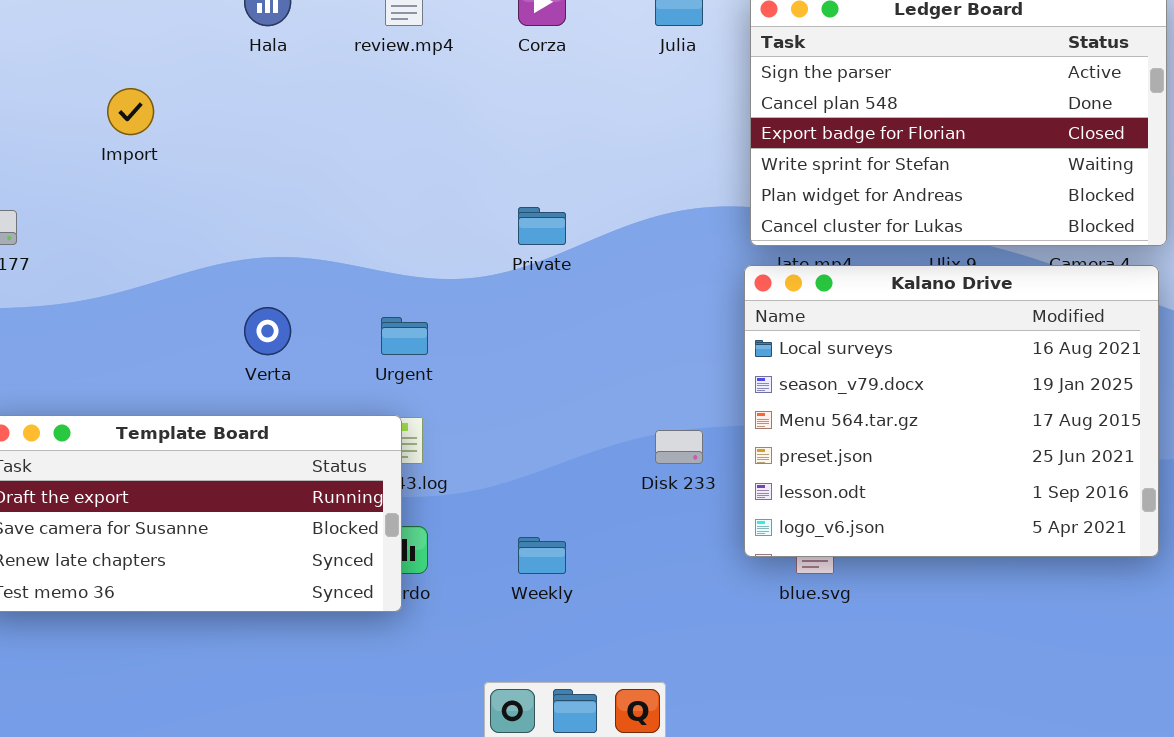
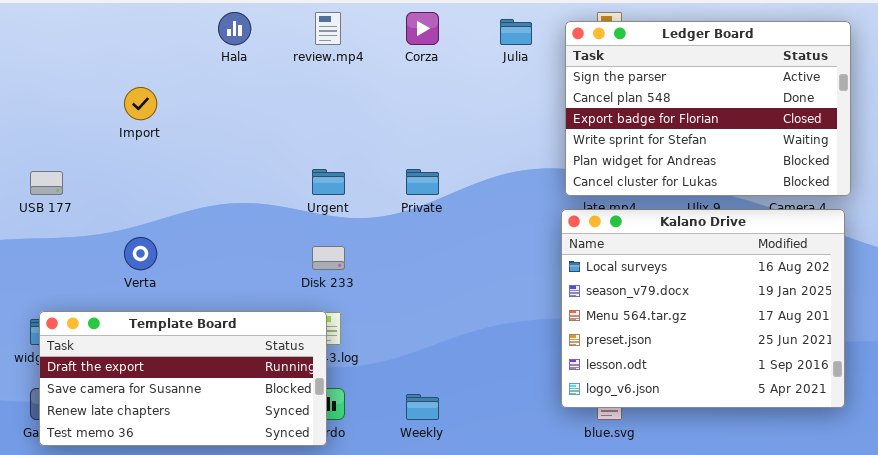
Verta: [244,307,291,355] -> [124,237,157,270], moved
Urgent: [381,317,428,355] -> [312,169,345,195], moved
Disk 233: [655,430,703,464] -> [312,246,345,270], moved

